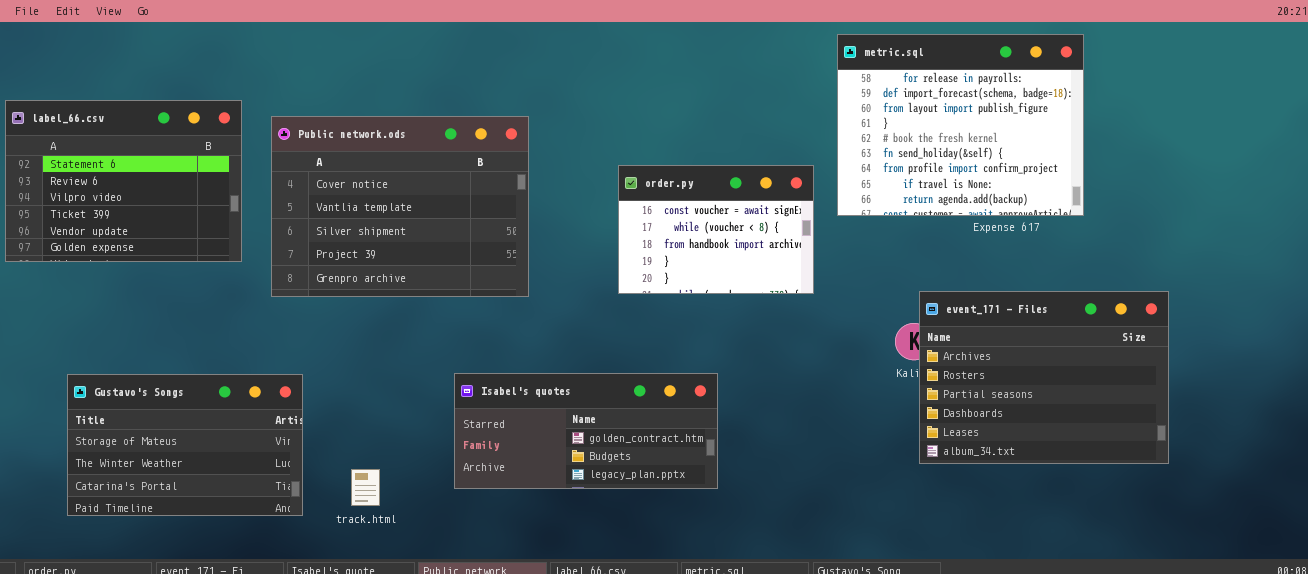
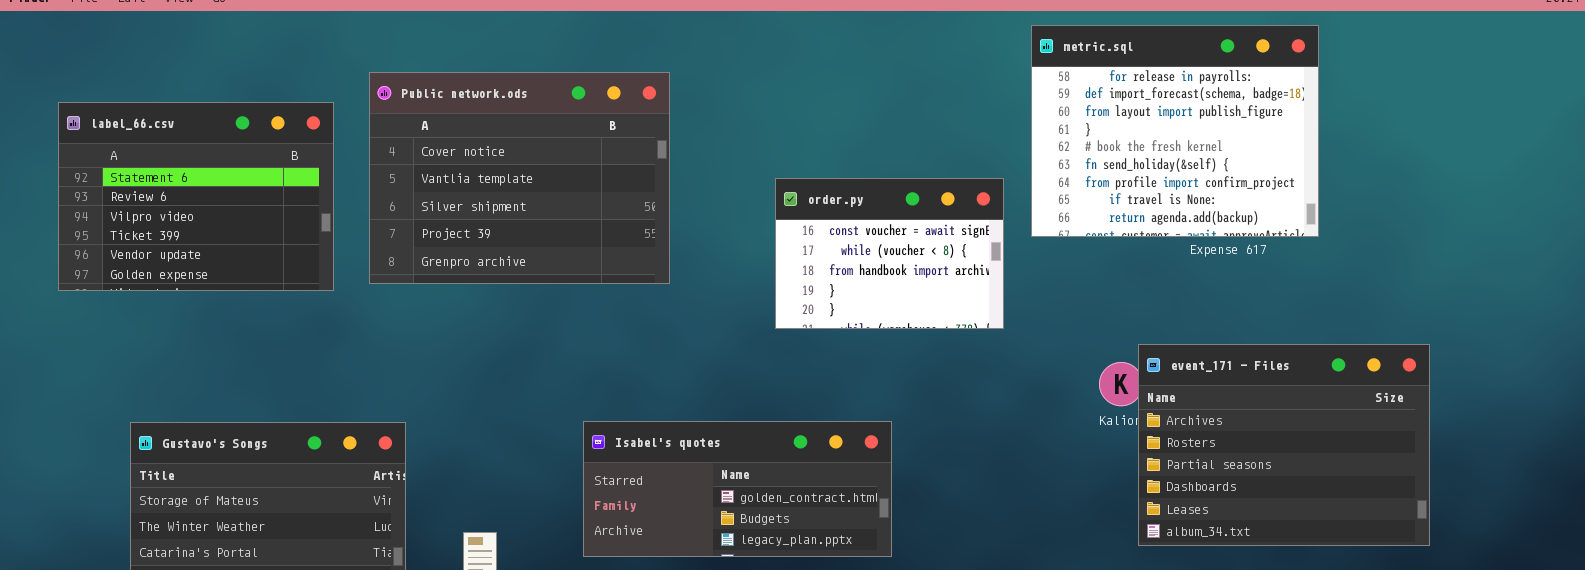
Public network.ods: [271,116,529,297] -> [369,72,670,284], moved
event_171 - Files: [919,291,1169,464] -> [1138,344,1430,546], moved

